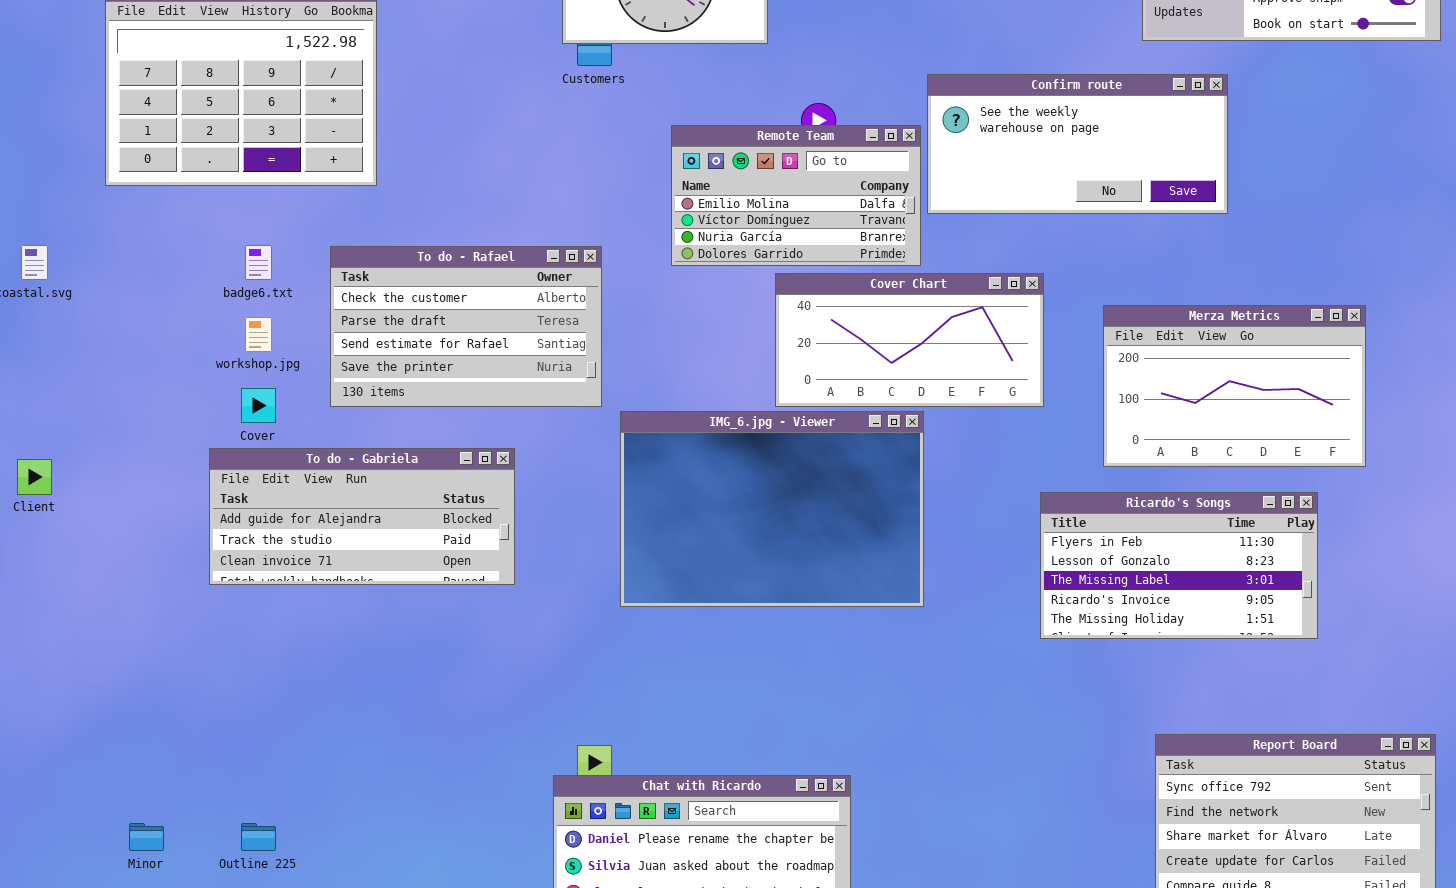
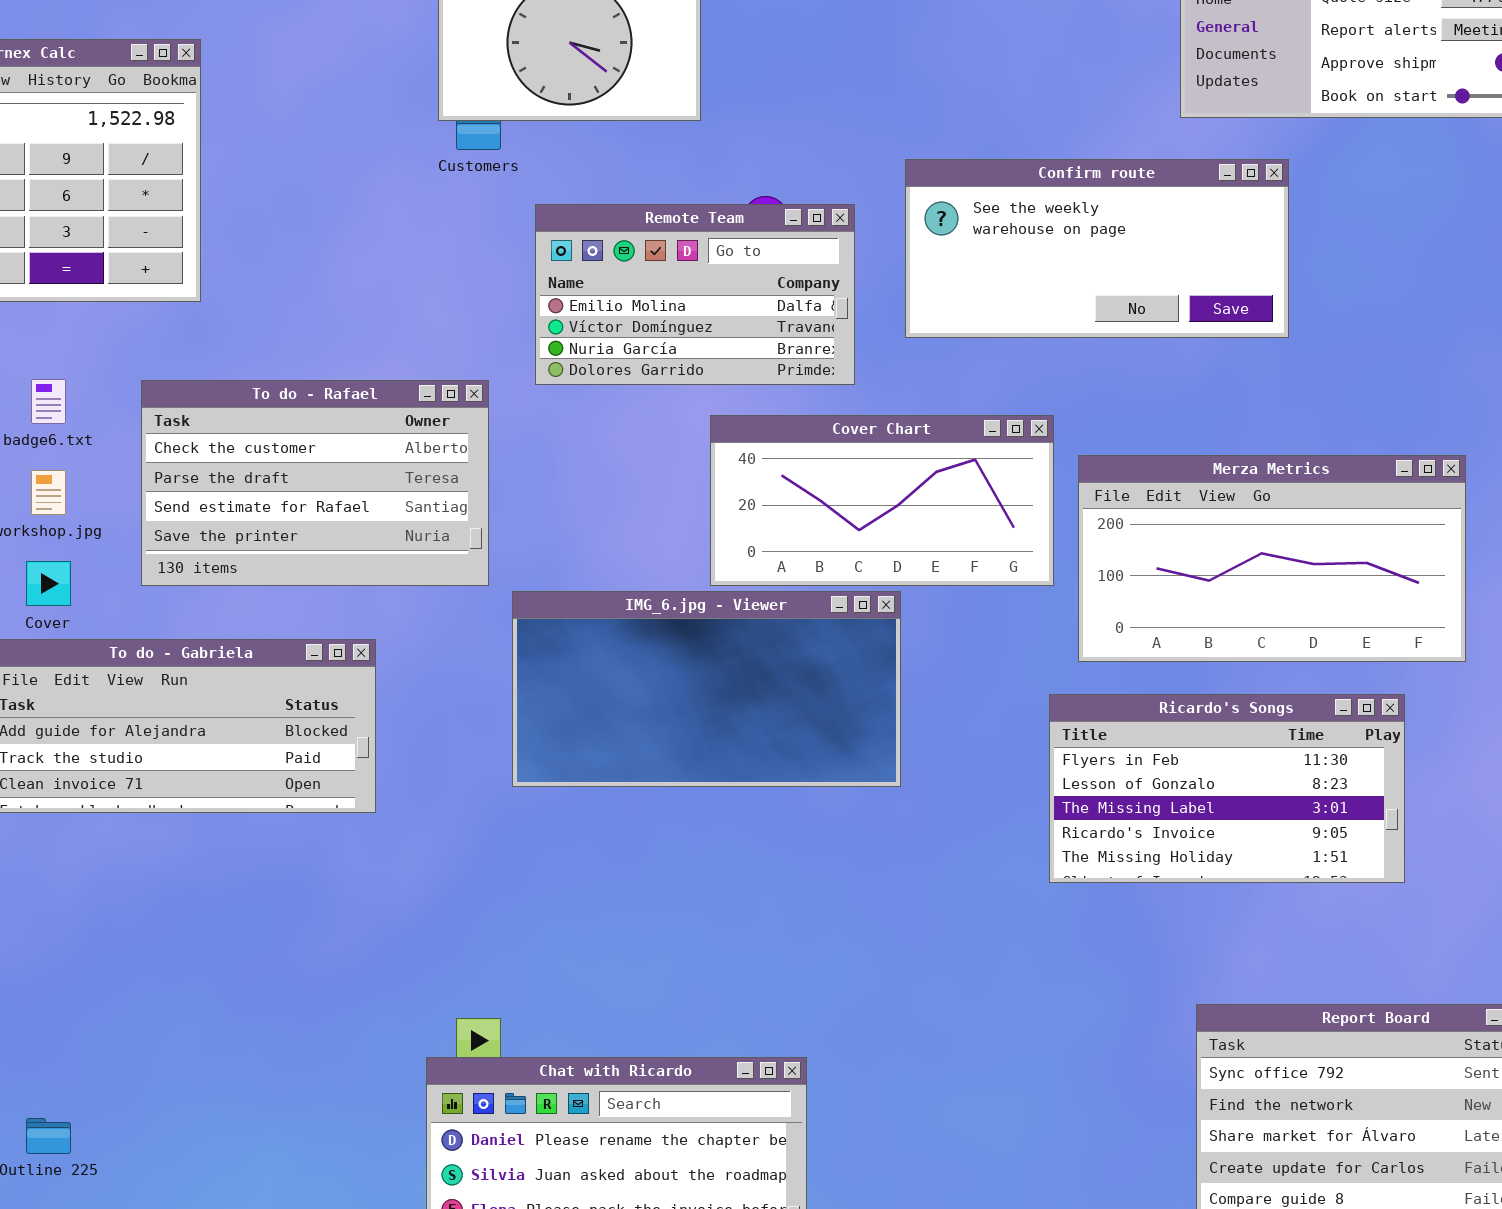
Remote Team: [671,125,921,266] -> [535,204,855,385], moved
Merza Metrics: [1103,305,1366,467] -> [1078,455,1466,662], resized
IMG_6.jpg - Viewer: [620,411,924,607] -> [512,591,901,787], resized

